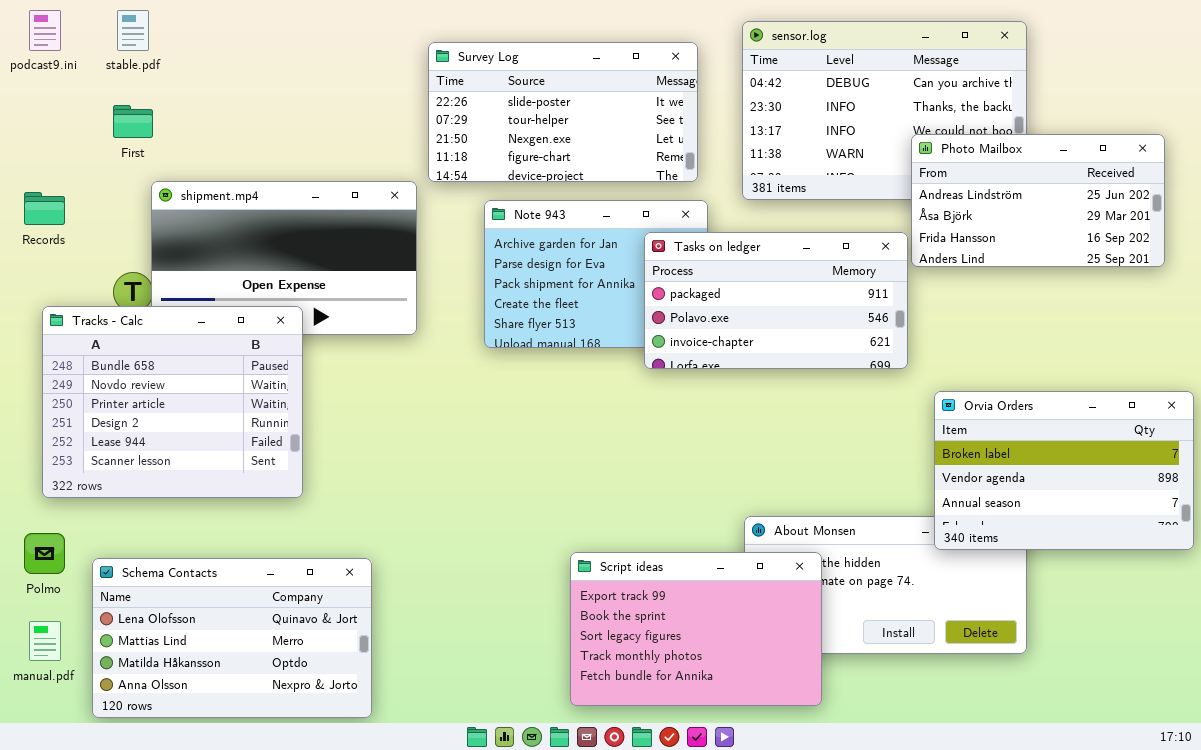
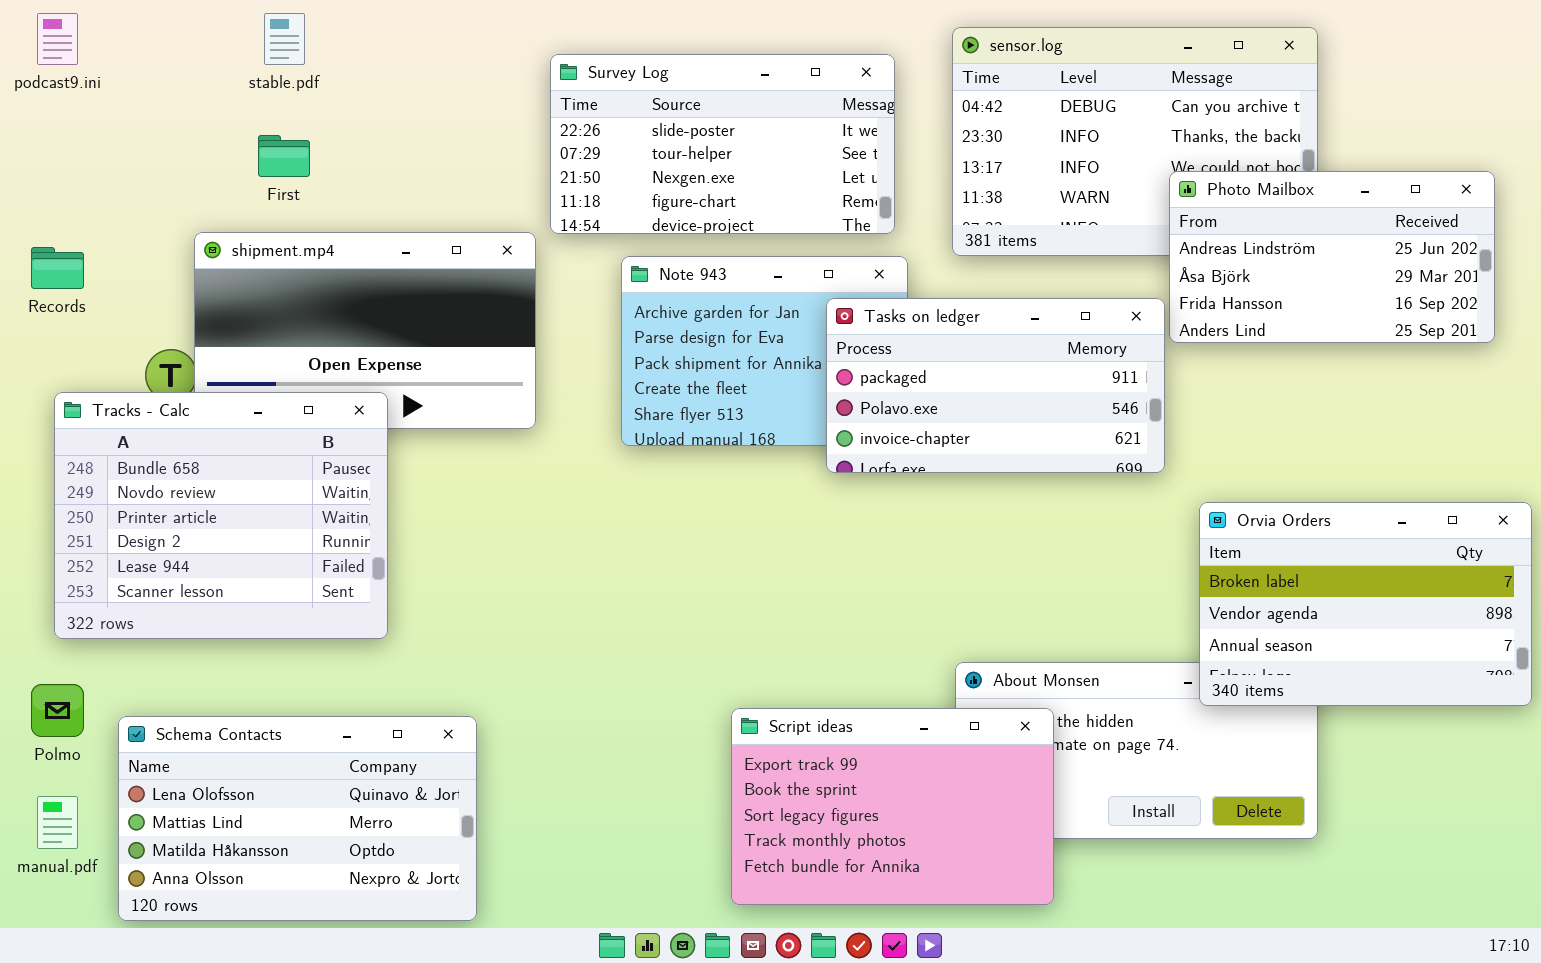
stable.pdf: [117,10,149,51] -> [264,13,305,65], moved
First: [113,105,153,138] -> [258,135,310,177], moved

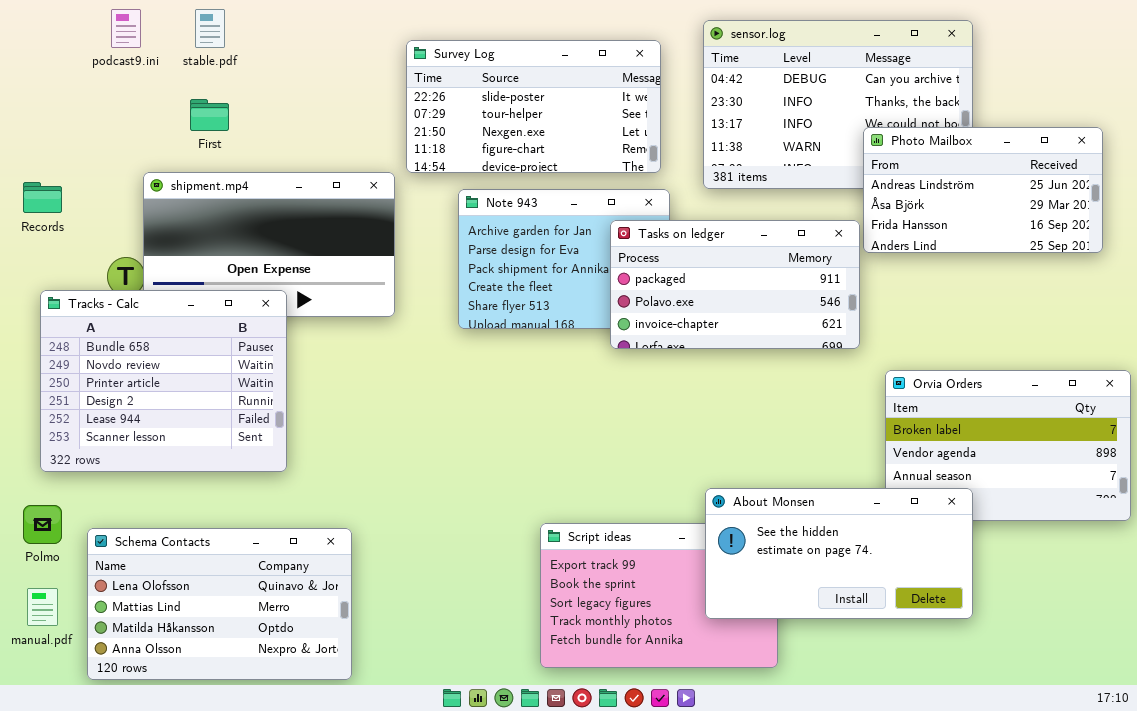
podcast9.ini: [37,13,78,65] -> [111,9,141,48], moved
About Monsen: [955,662,1318,839] -> [705,488,973,619], raised

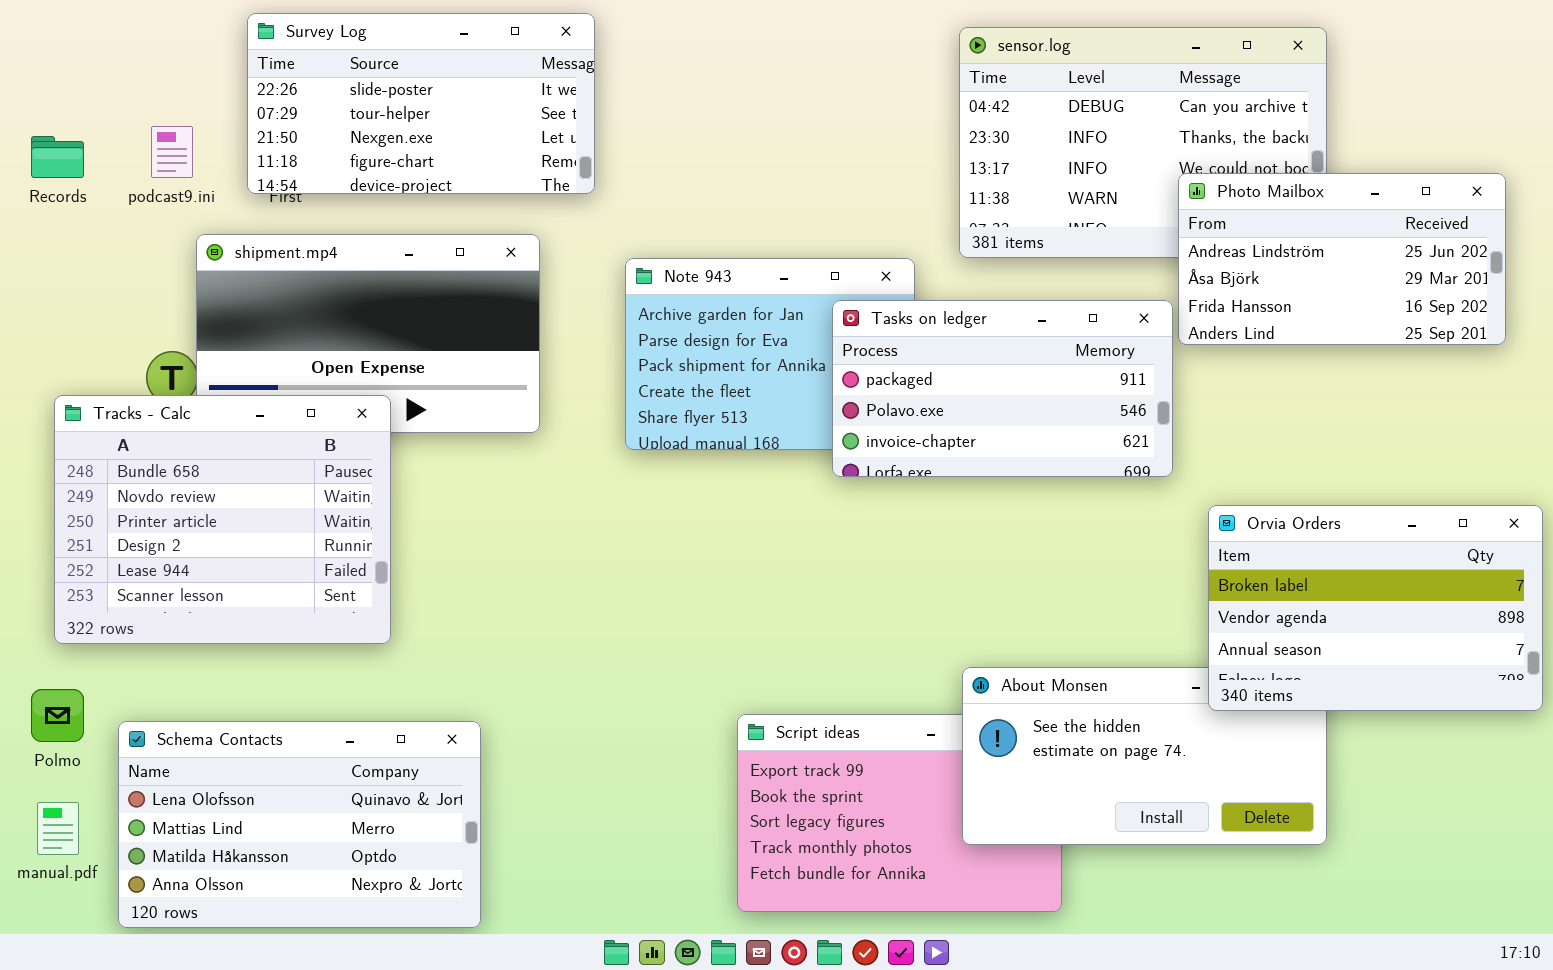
podcast9.ini: [111,9,141,48] -> [151,126,193,178], moved
Survey Log: [406,40,661,173] -> [247,13,595,194], moved
Records: [23,182,62,213] -> [31,136,84,178], moved
Orvia Orders: [885,370,1131,521] -> [1208,505,1543,711], raised

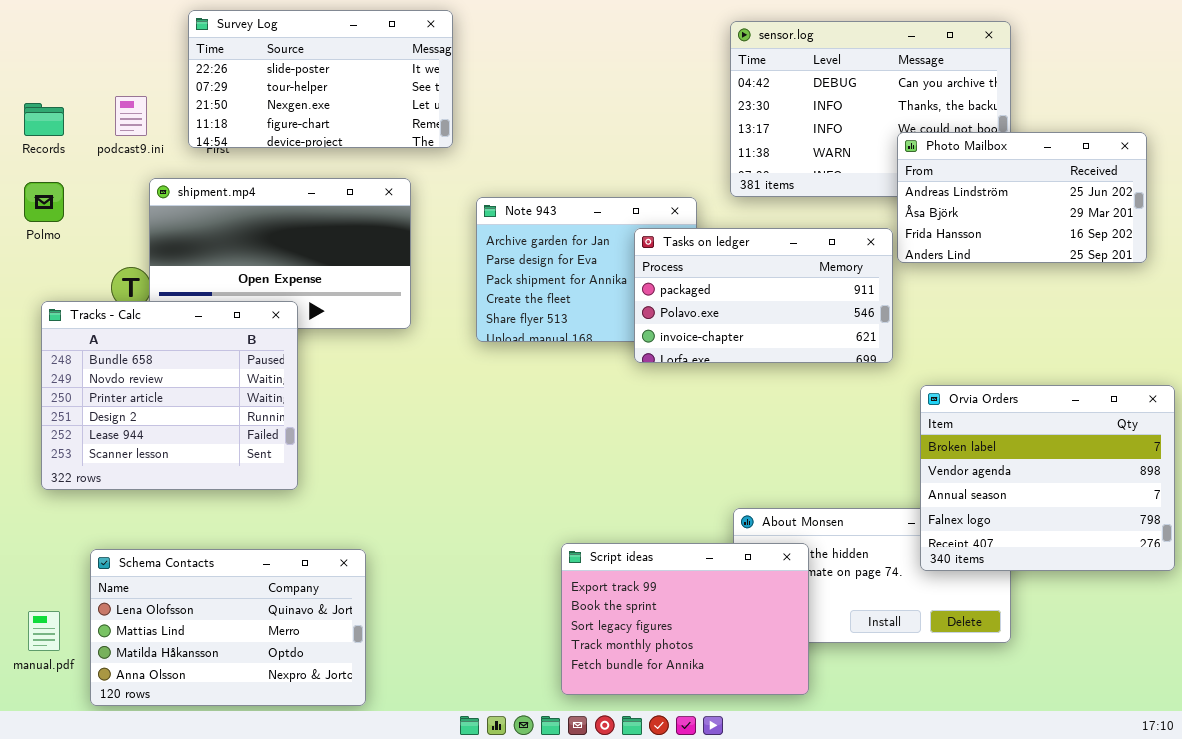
Orvia Orders: [1208,505,1543,711] -> [920,385,1175,571], resized
Polmo: [31,689,84,742] -> [24,182,64,222], moved
Script ideas: [737,714,1062,912] -> [561,543,809,695], raised

